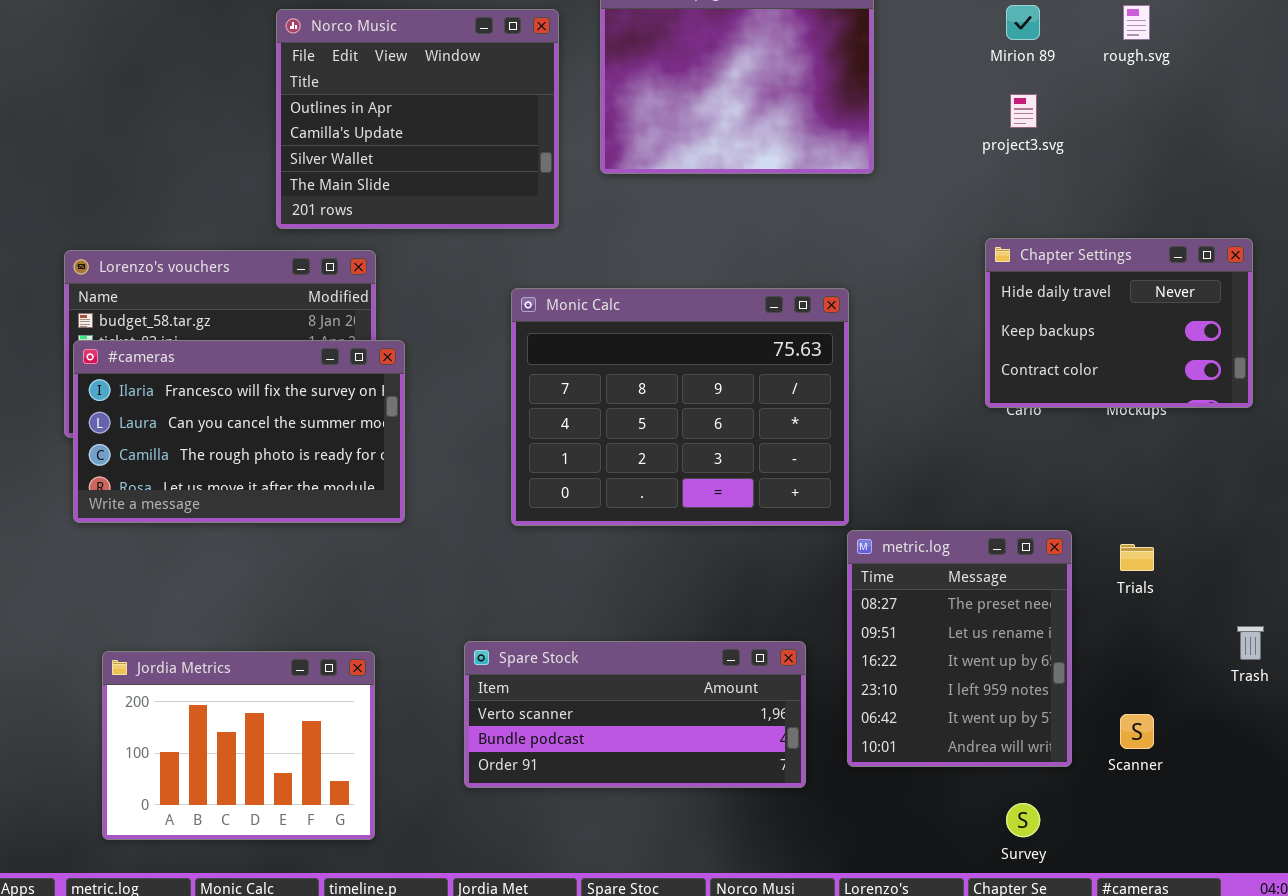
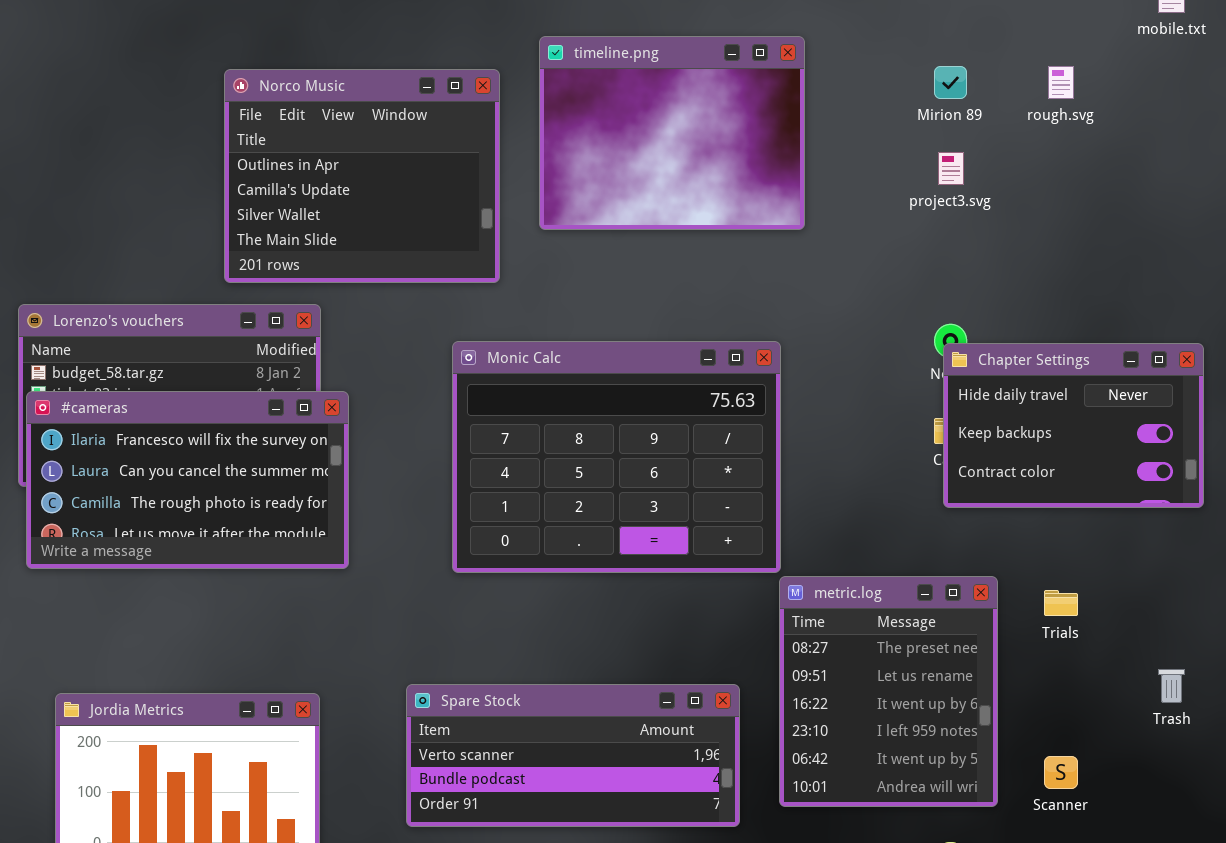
Chapter Settings: [985,238,1253,408] -> [943,343,1204,508], moved

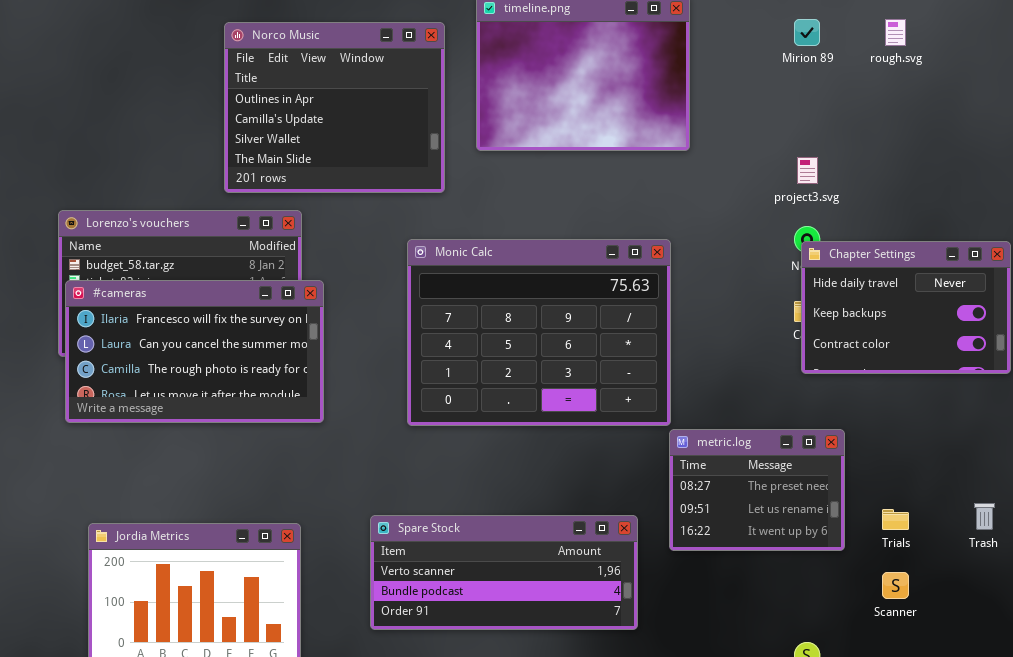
project3.svg: [938,152,964,185] -> [797,157,818,184], moved
metric.log: [779,576,998,807] -> [669,429,845,551], resized
Trials: [1044,590,1078,616] -> [882,509,909,530], moved

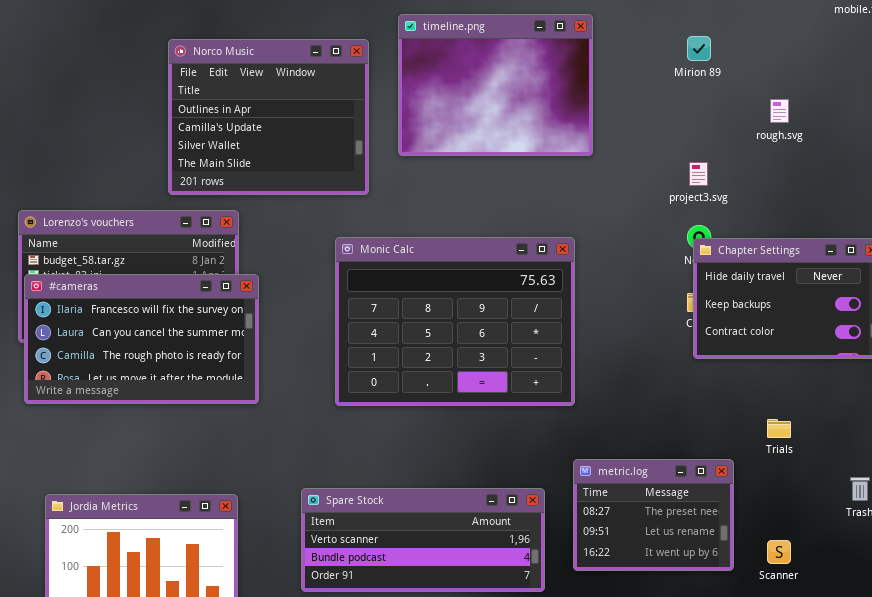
rough.svg: [885,19,906,46] -> [770,99,789,123], moved
metric.log: [669,429,845,551] -> [573,459,734,571], moved
Trials: [882,509,909,530] -> [767,419,791,438], moved

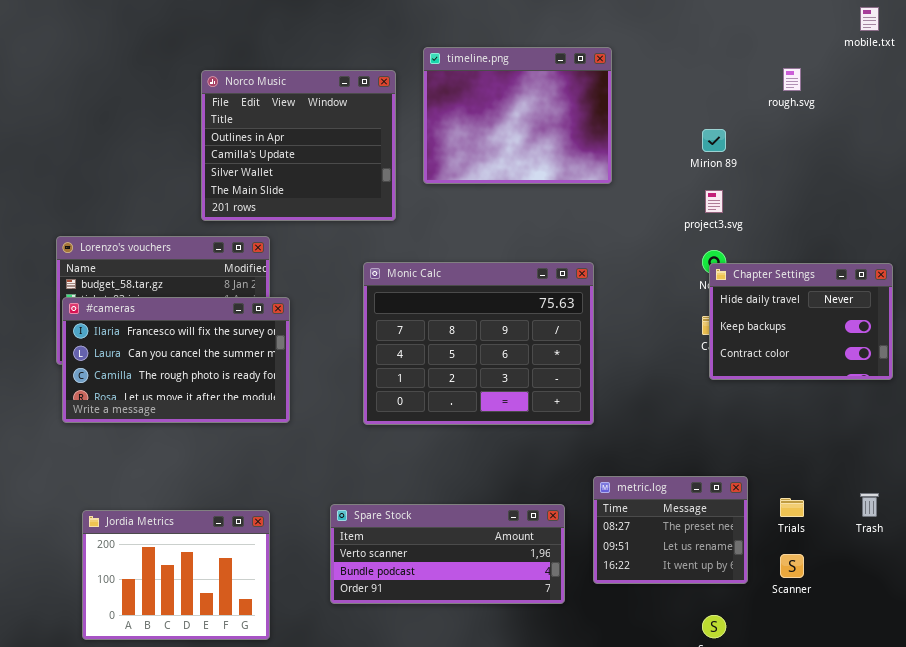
Mirion 89: [687,36,711,61] -> [702,129,726,152], moved
rough.svg: [770,99,789,123] -> [783,68,801,91], moved
Trials: [767,419,791,438] -> [780,498,804,517], moved

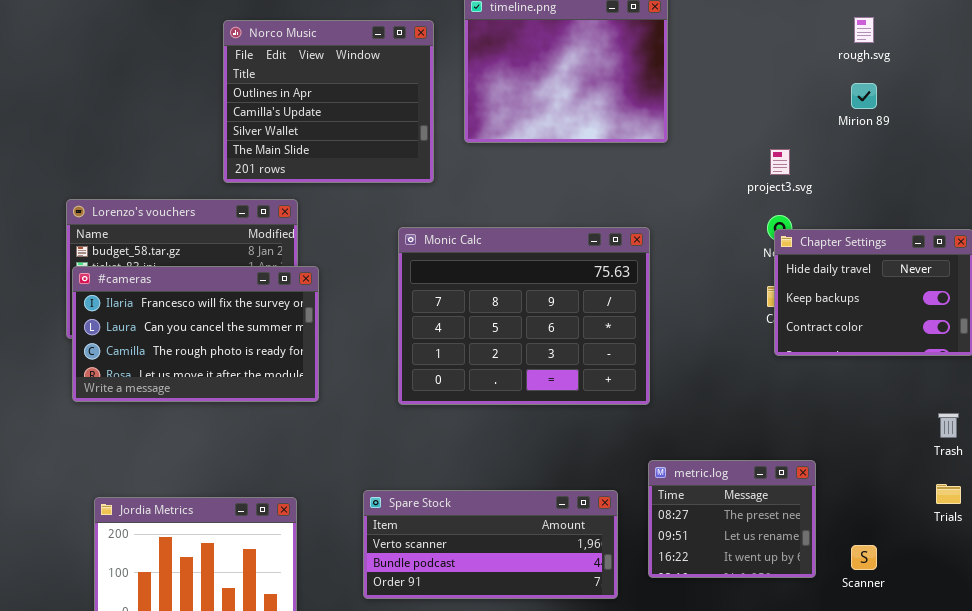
Mirion 89: [702,129,726,152] -> [851,83,877,109], moved
Trash: [860,493,879,517] -> [938,413,959,438], moved
Trials: [780,498,804,517] -> [936,484,961,504], moved

